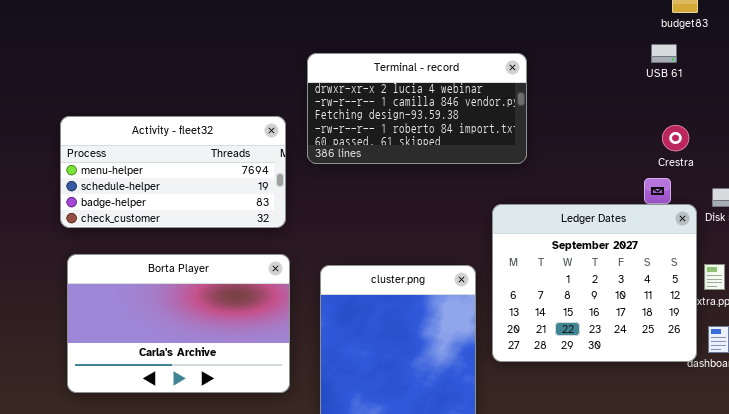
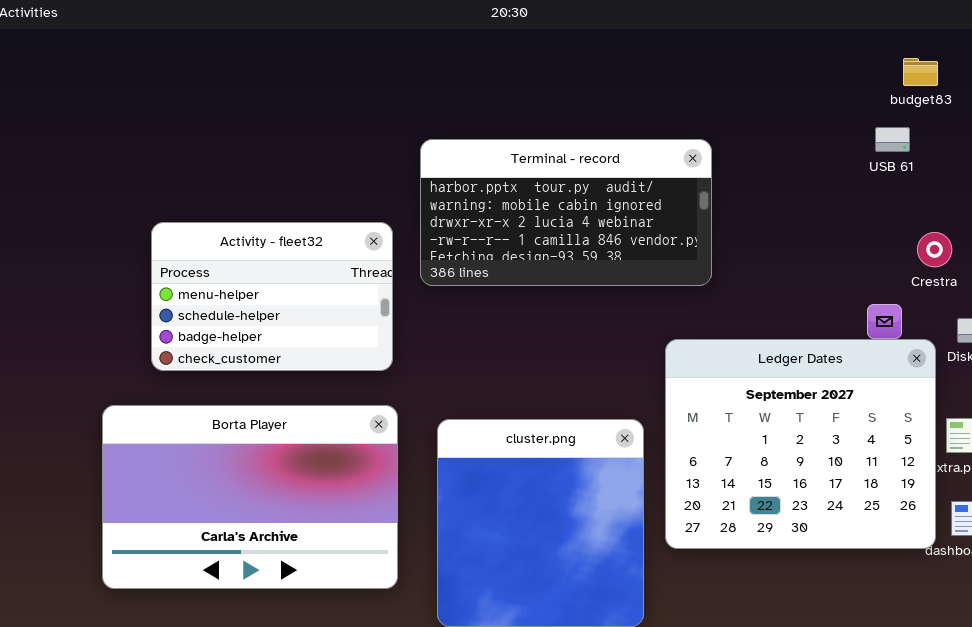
Terminal - record: [307,53,527,164] -> [420,139,712,286], scrolled up 2 rows
Activity - fleet32: [60,116,286,228] -> [151,222,393,371], resized
Crestra: [662,125,689,151] -> [917,232,952,267], moved

